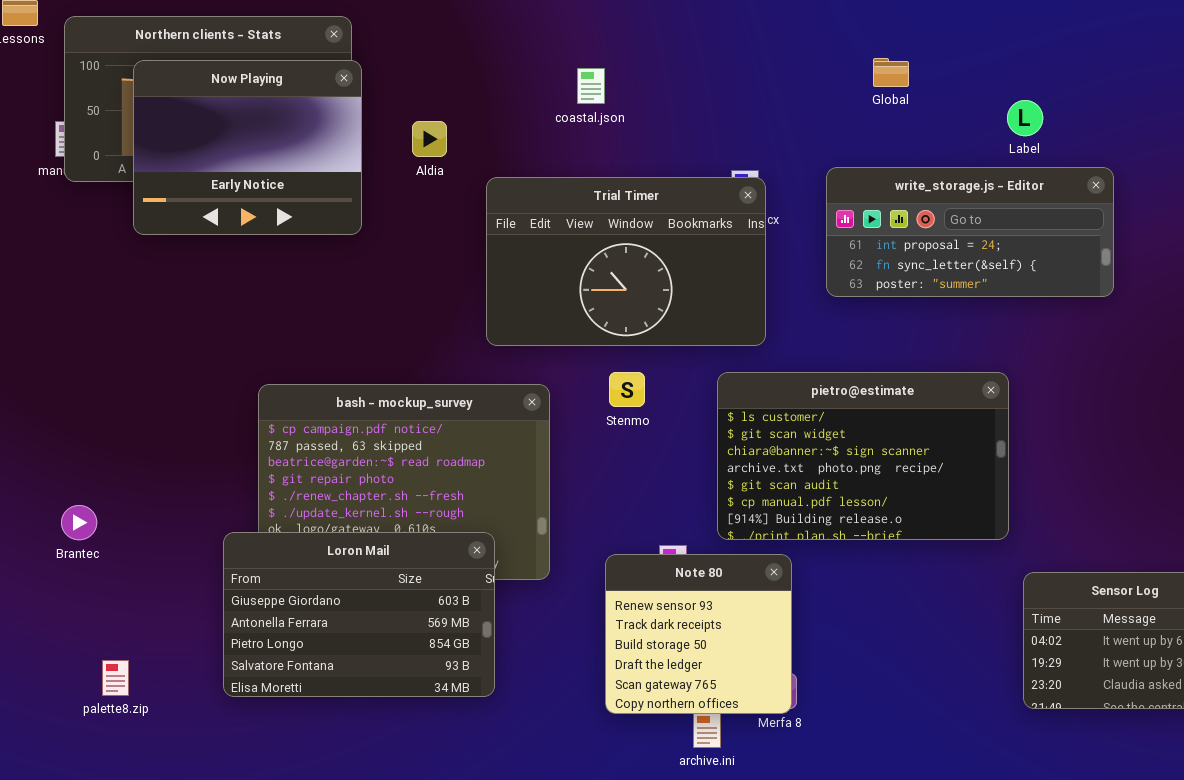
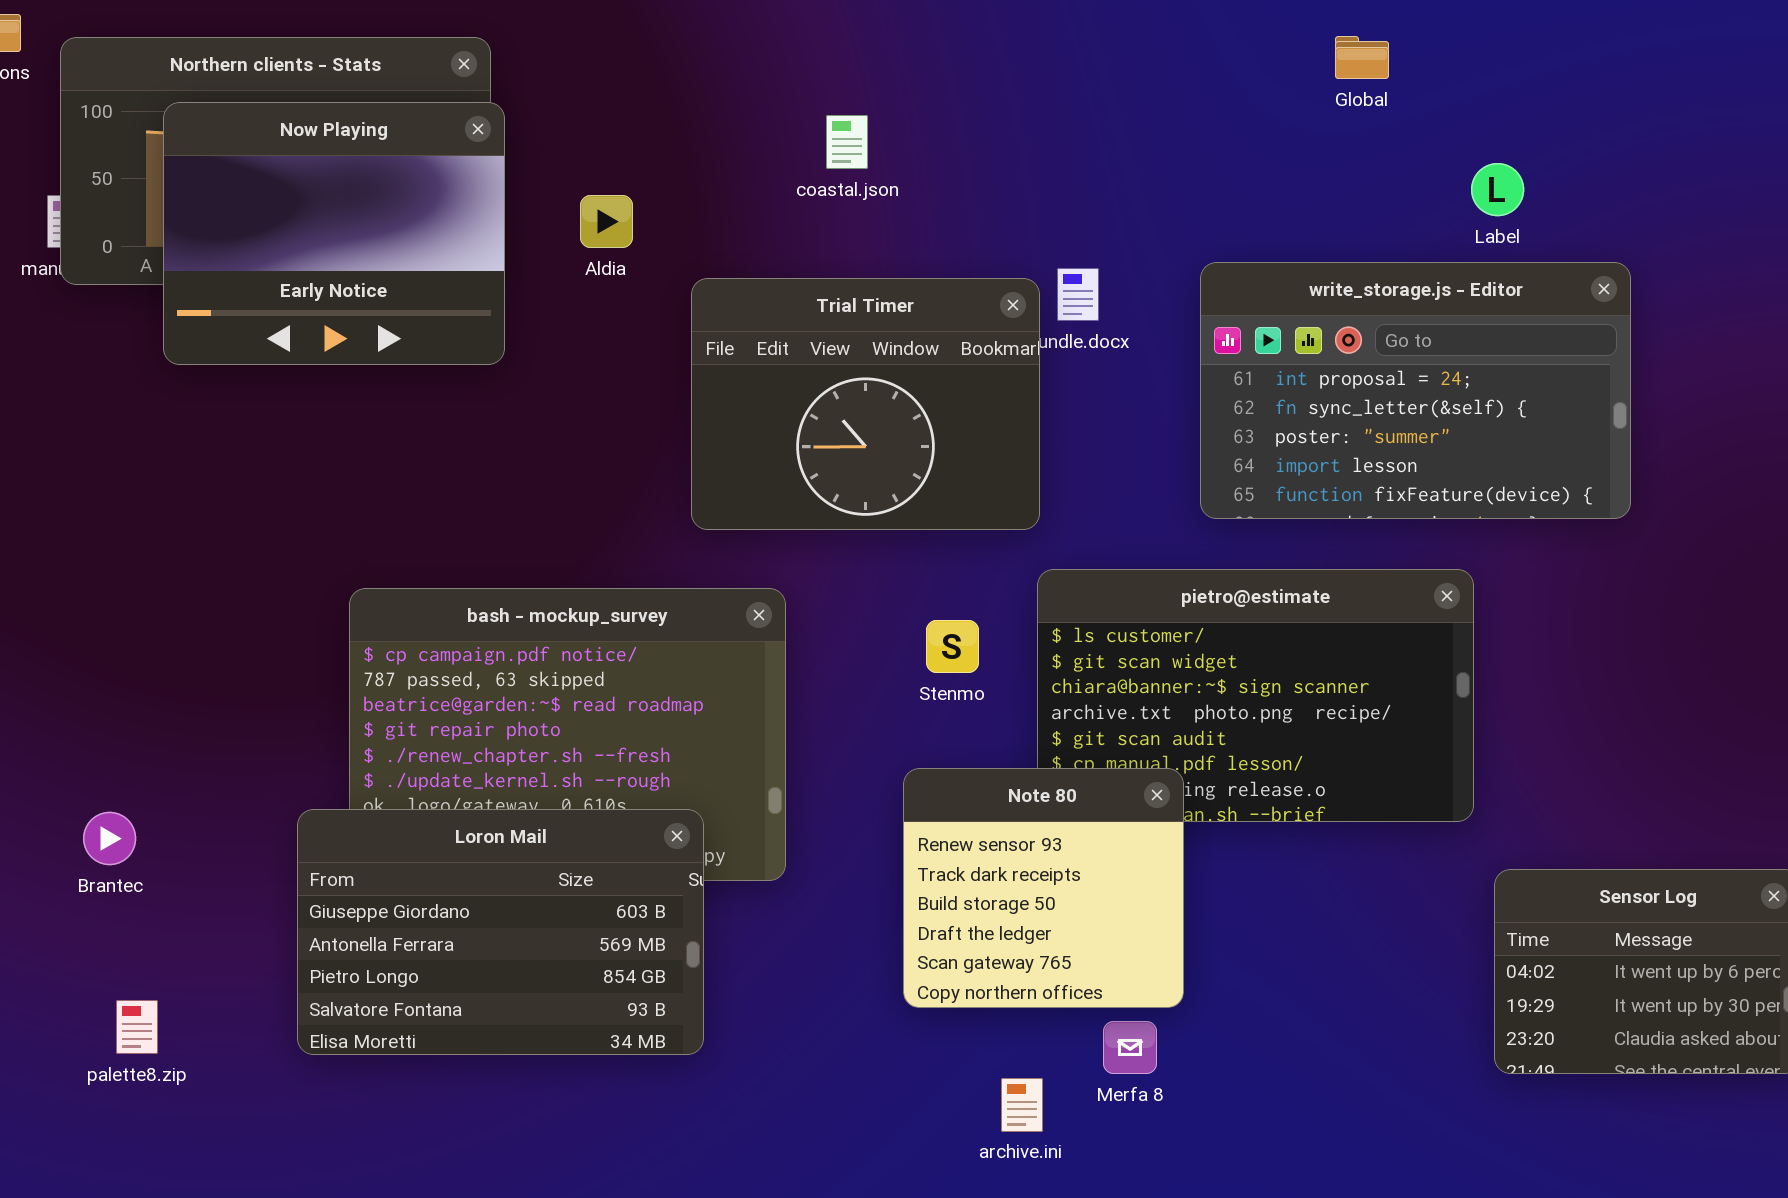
Global: [873,58,909,87] -> [1335,36,1389,79], moved
write_storage.js - Editor: [826,167,1114,297] -> [1200,262,1631,519], resized
Trial Timer: [486,177,766,346] -> [691,278,1040,530], resized
Stenmo: [609,372,645,407] -> [926,620,979,673], moved
Brantec: [61,505,97,540] -> [83,812,136,865], moved
Note 80: [605,554,792,714] -> [903,768,1184,1008], moved

